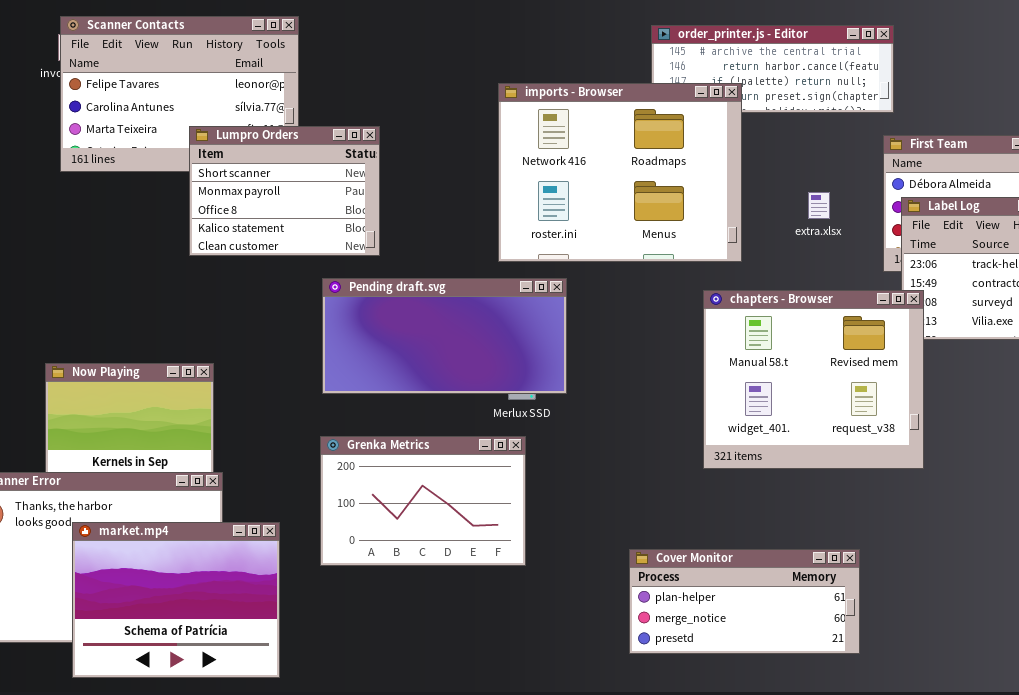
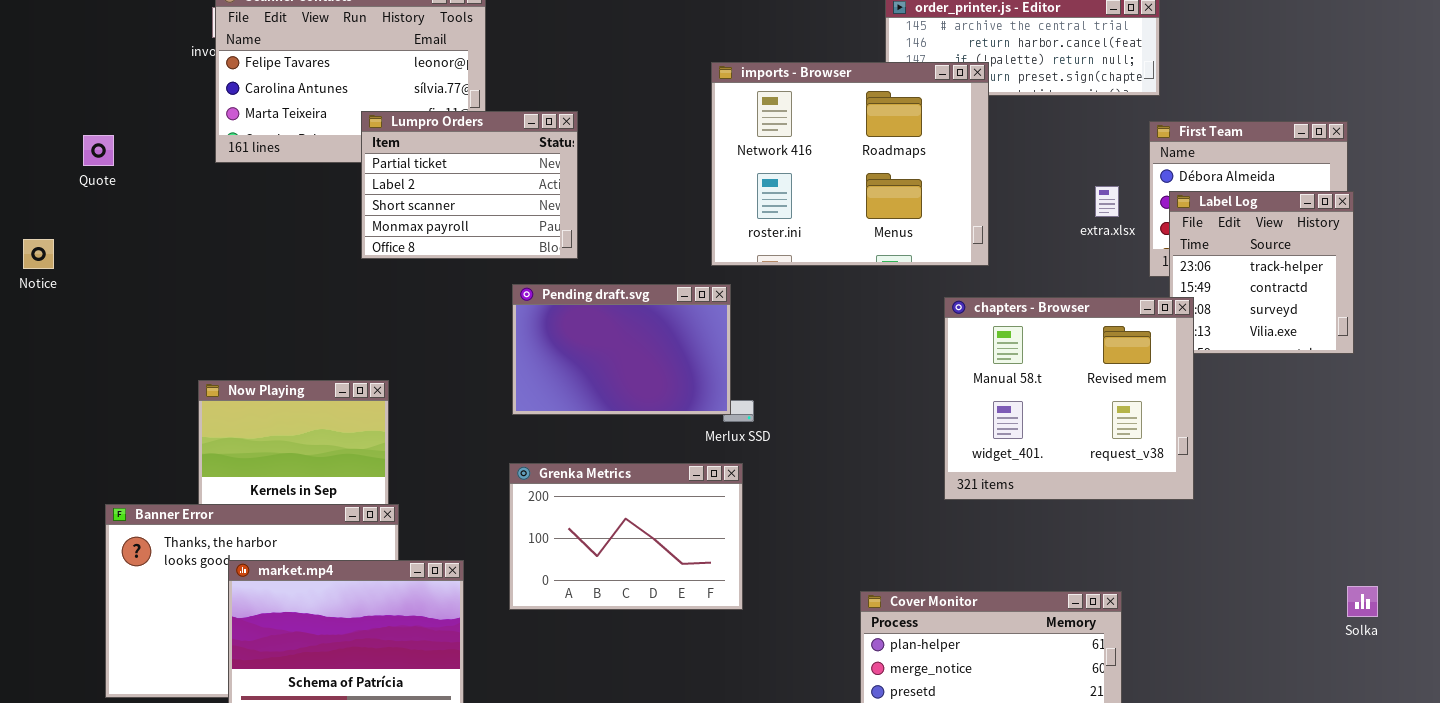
Lumpro Orders: [189,126,380,256] -> [361,111,578,259], scrolled up 2 rows
extra.xlsx: [808,192,830,219] -> [1095,186,1119,217], moved
Pending draft.svg: [322,278,567,394] -> [512,284,731,415], resized

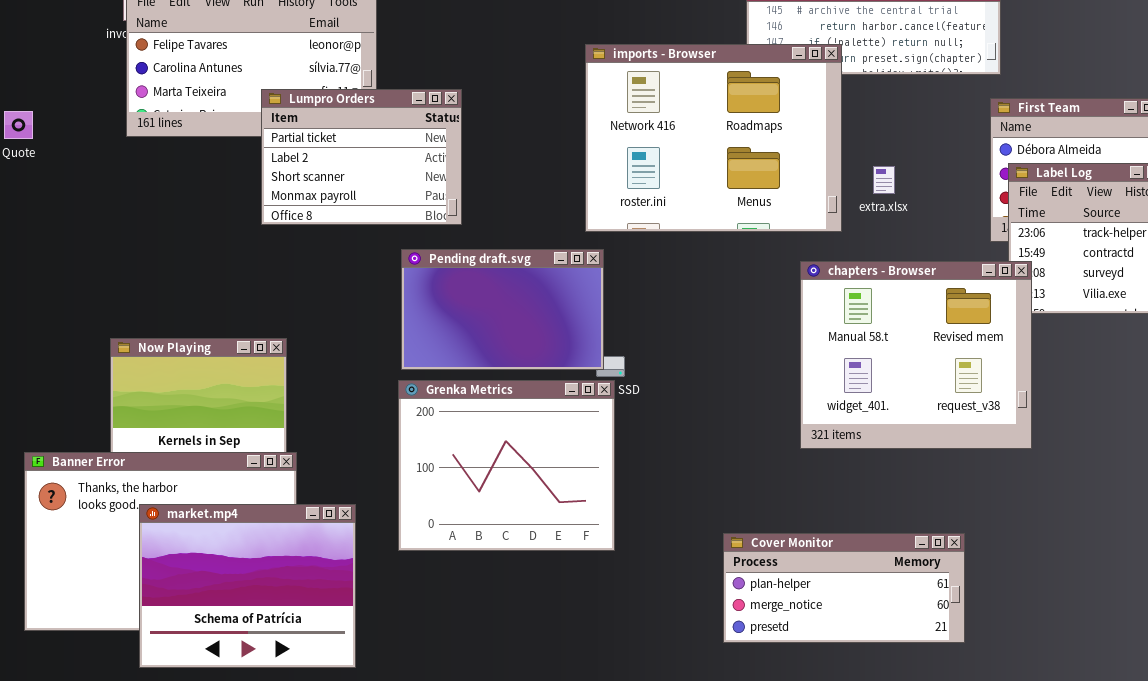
extra.xlsx: [1095,186,1119,217] -> [873,166,895,194], moved
Grenka Metrics: [509,463,743,610] -> [398,380,615,551], resized

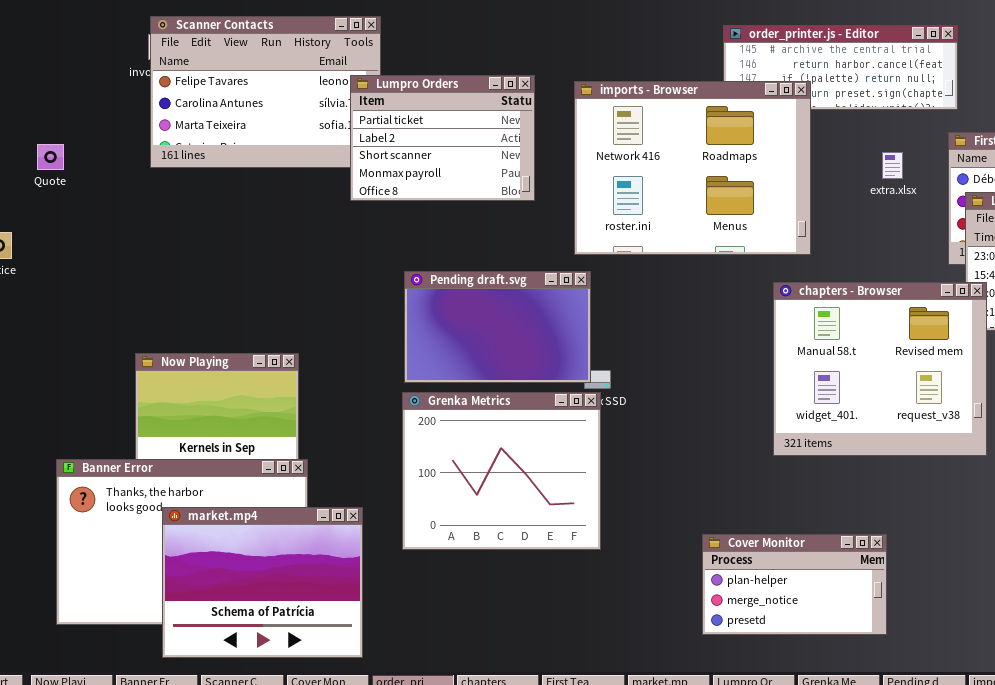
Lumpro Orders: [261,89,462,225] -> [350,75,535,201], moved
extra.xlsx: [873,166,895,194] -> [882,152,903,179], moved
Cover Monitor: [723,533,965,643] -> [702,534,887,635], resized

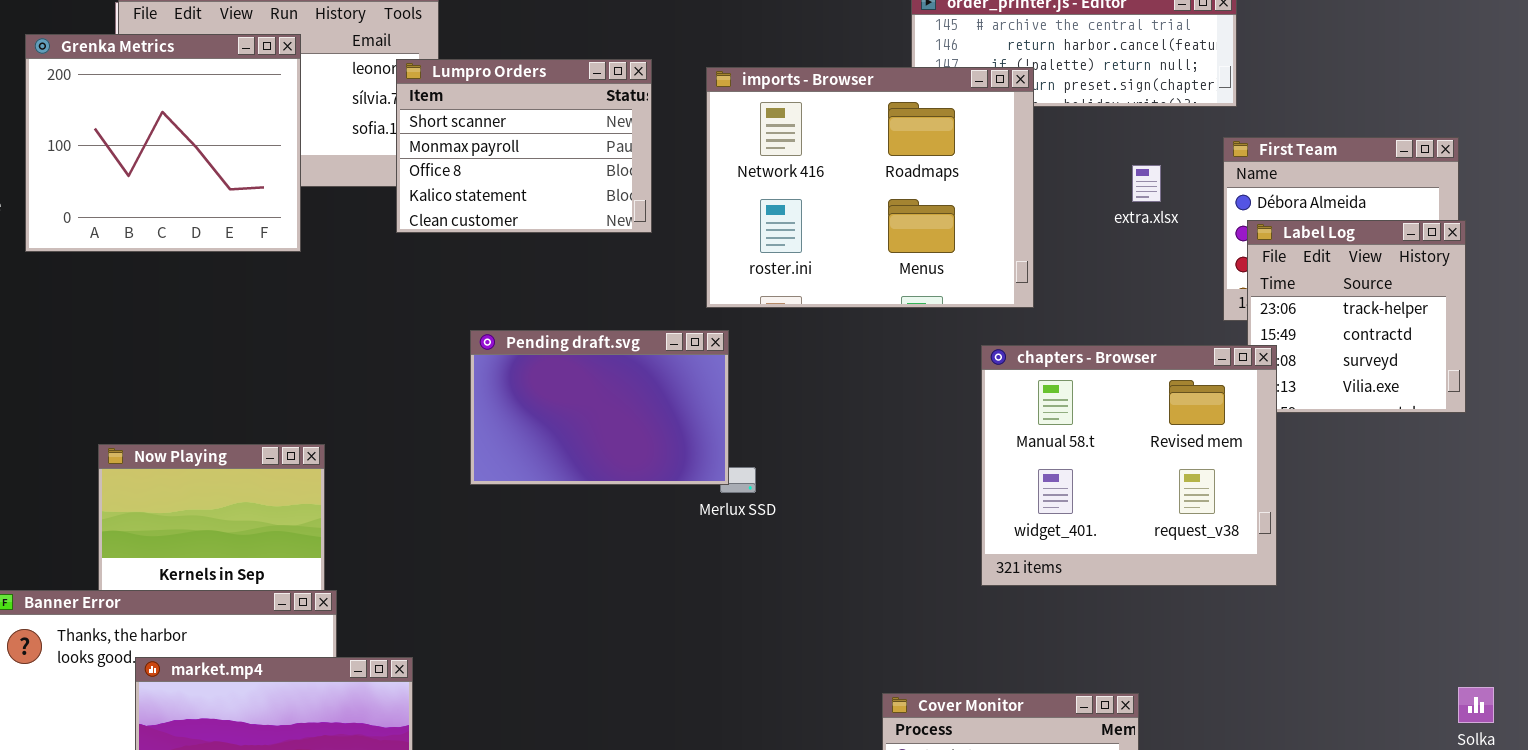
Lumpro Orders: [350,75,535,201] -> [396,59,652,233], scrolled down 2 rows
Grenka Metrics: [402,392,601,550] -> [25,34,301,252], moved

